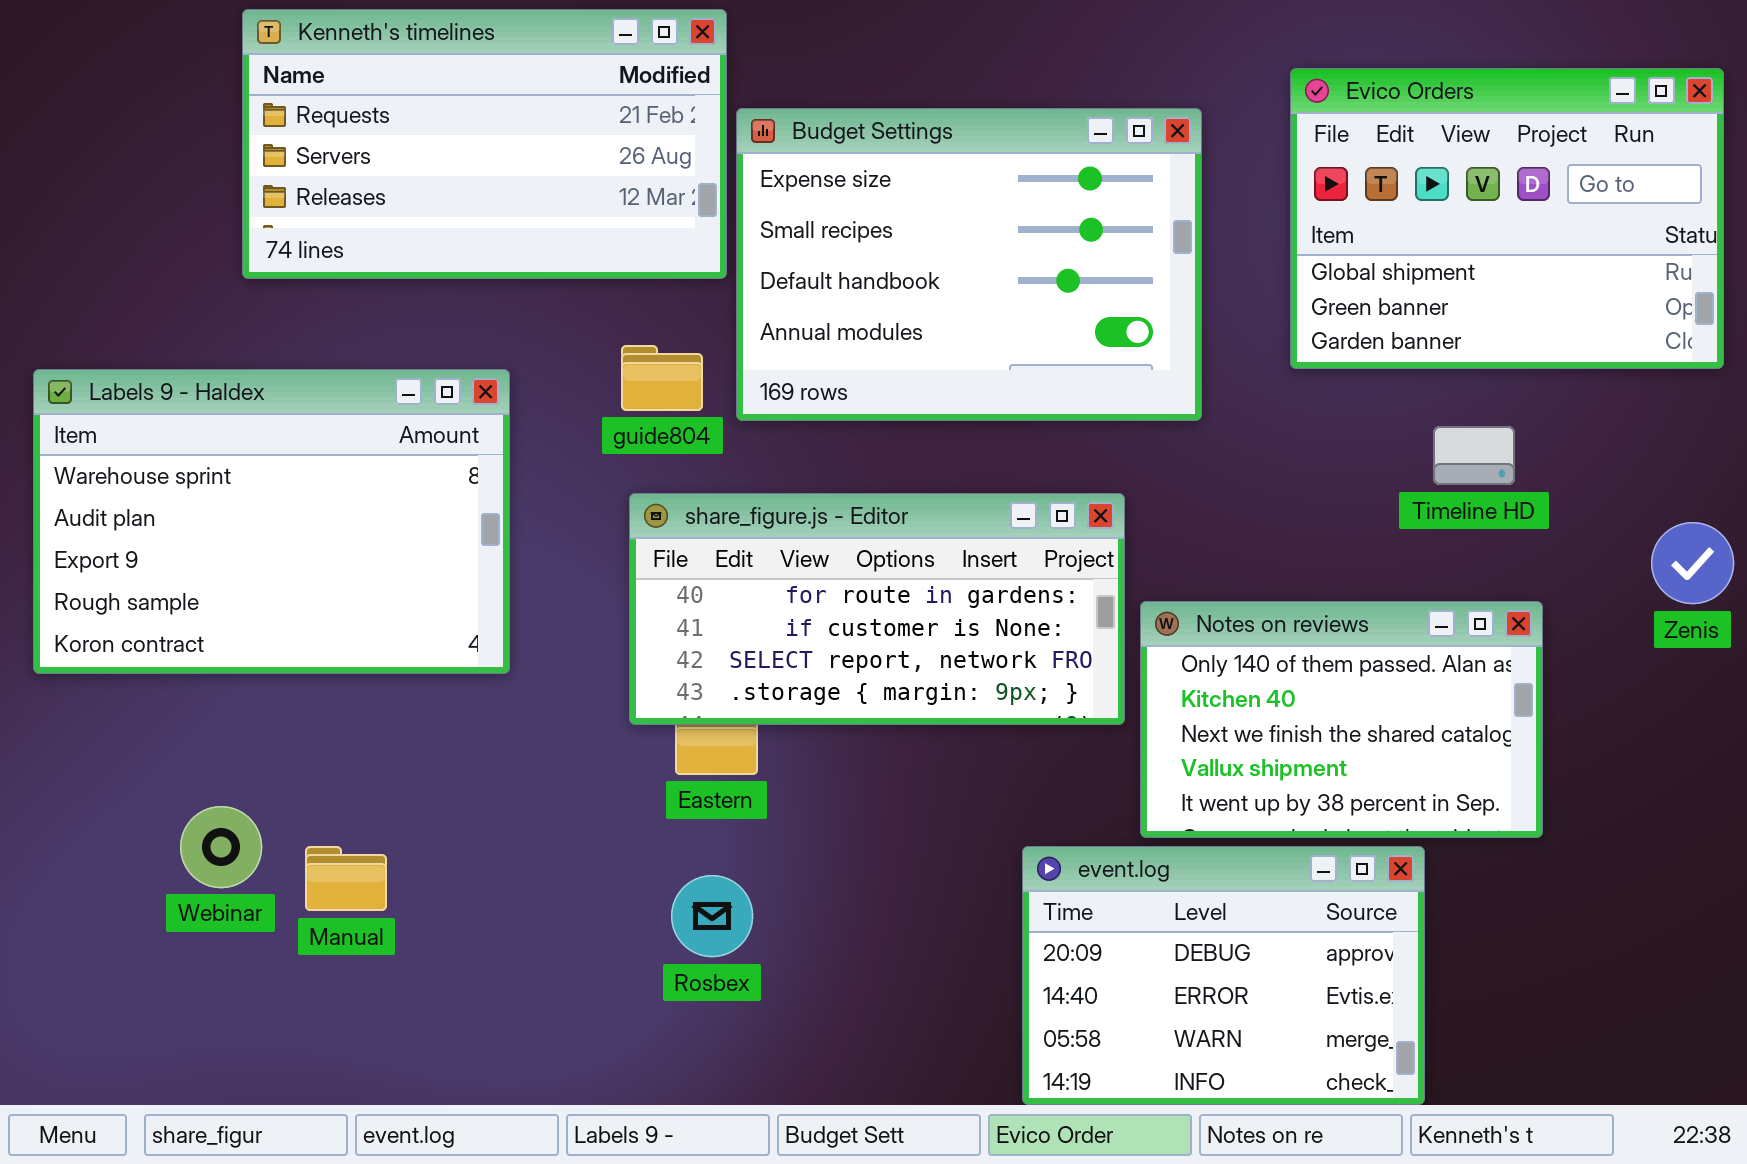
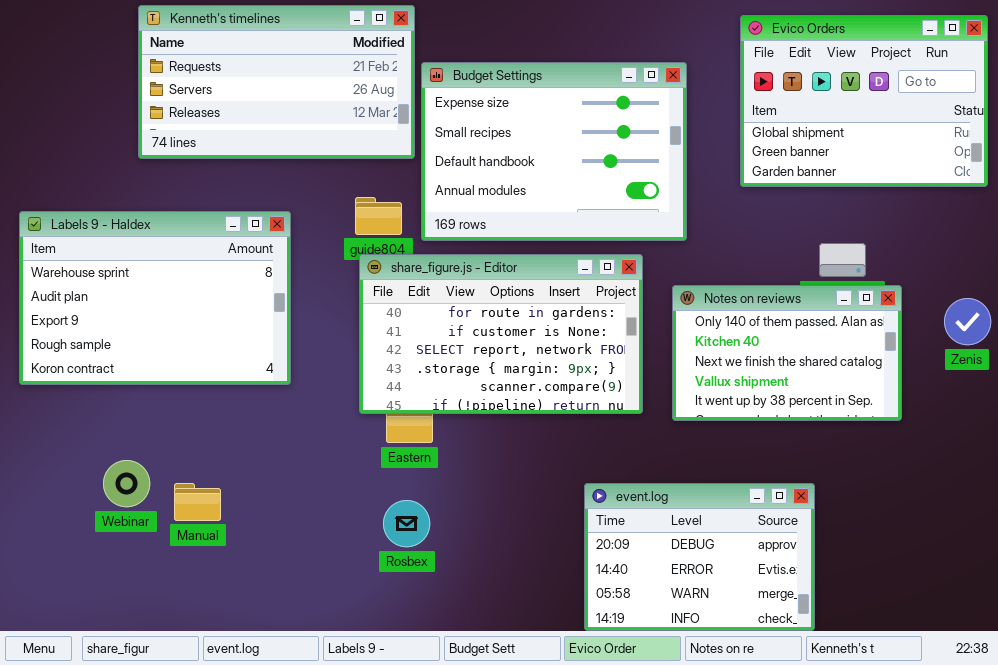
Evico Orders: [1290,68,1724,369] -> [740,15,988,187], moved
share_figure.js - Editor: [629,493,1125,725] -> [359,254,643,414], resized
Notes on reviews: [1140,601,1543,838] -> [672,285,902,421], moved

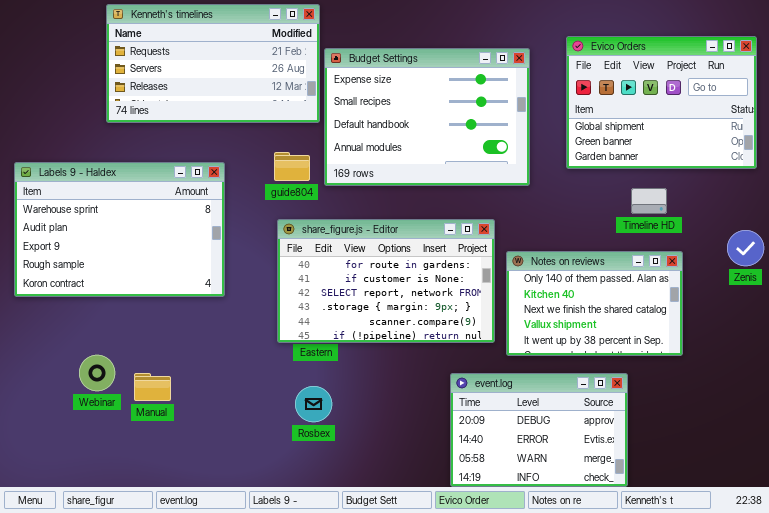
Evico Orders: [740,15,988,187] -> [566,36,757,169], moved
share_figure.js - Editor: [359,254,643,414] -> [277,219,495,343], moved
Notes on reviews: [672,285,902,421] -> [506,251,683,356], moved

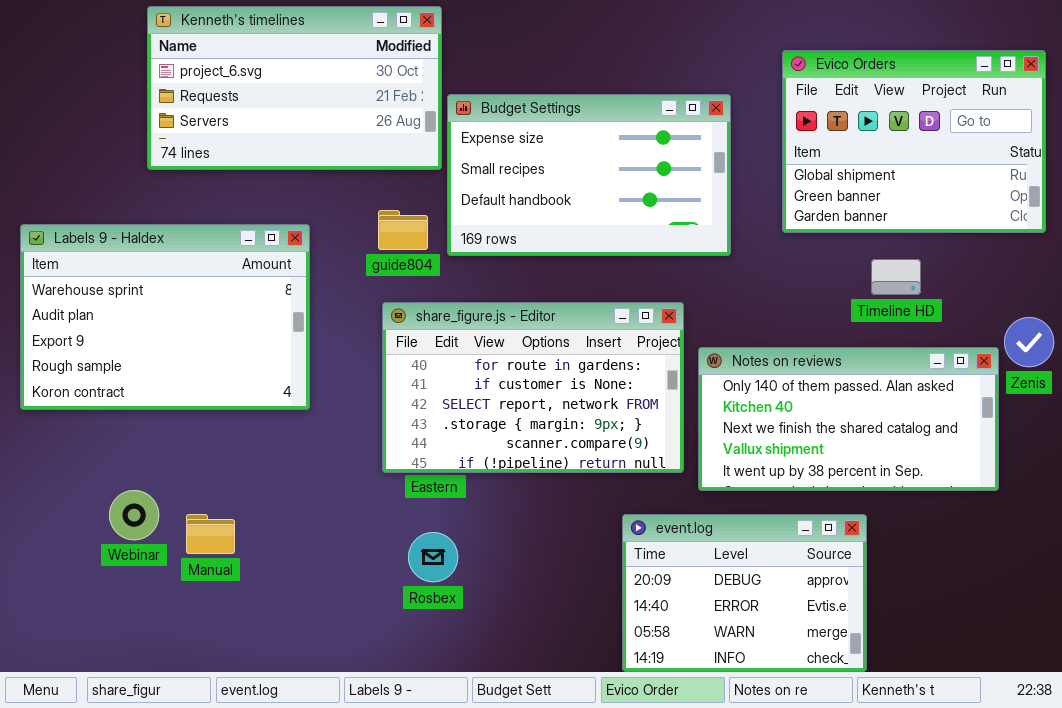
Kenneth's timelines: [106,4,320,123] -> [147,6,442,170], scrolled up 1 row
Budget Settings: [324,48,530,186] -> [447,94,731,256], resized
Notes on reviews: [506,251,683,356] -> [698,347,999,491], resized

